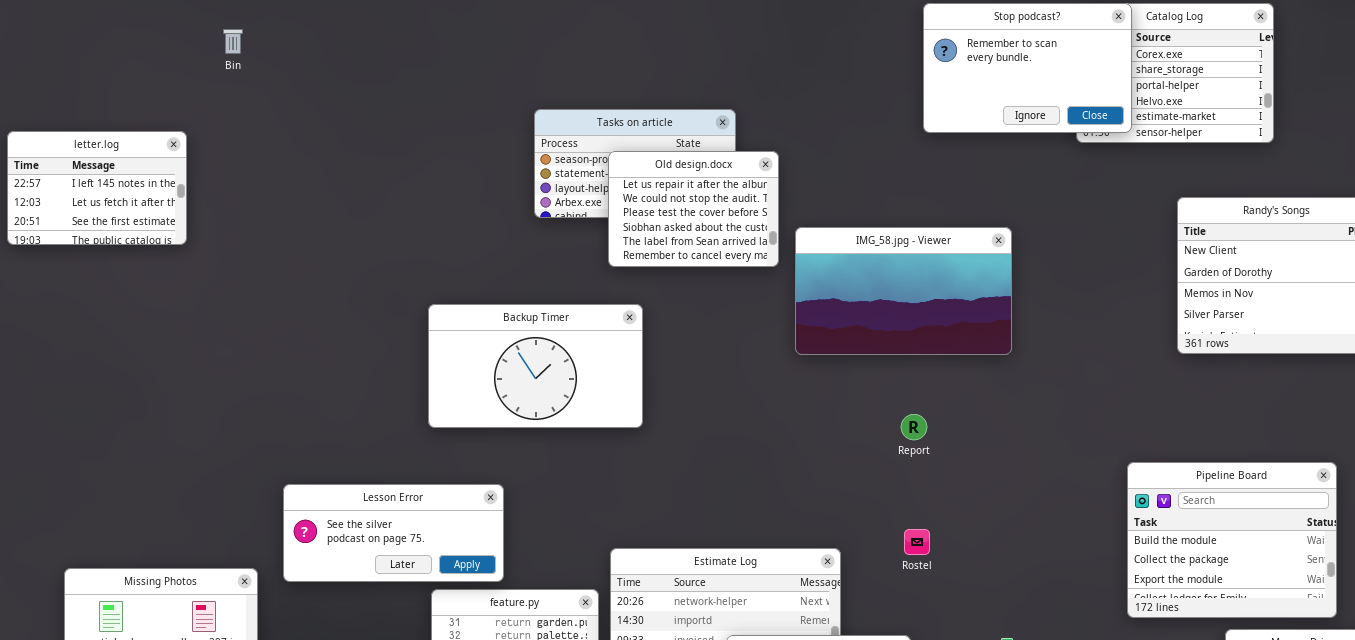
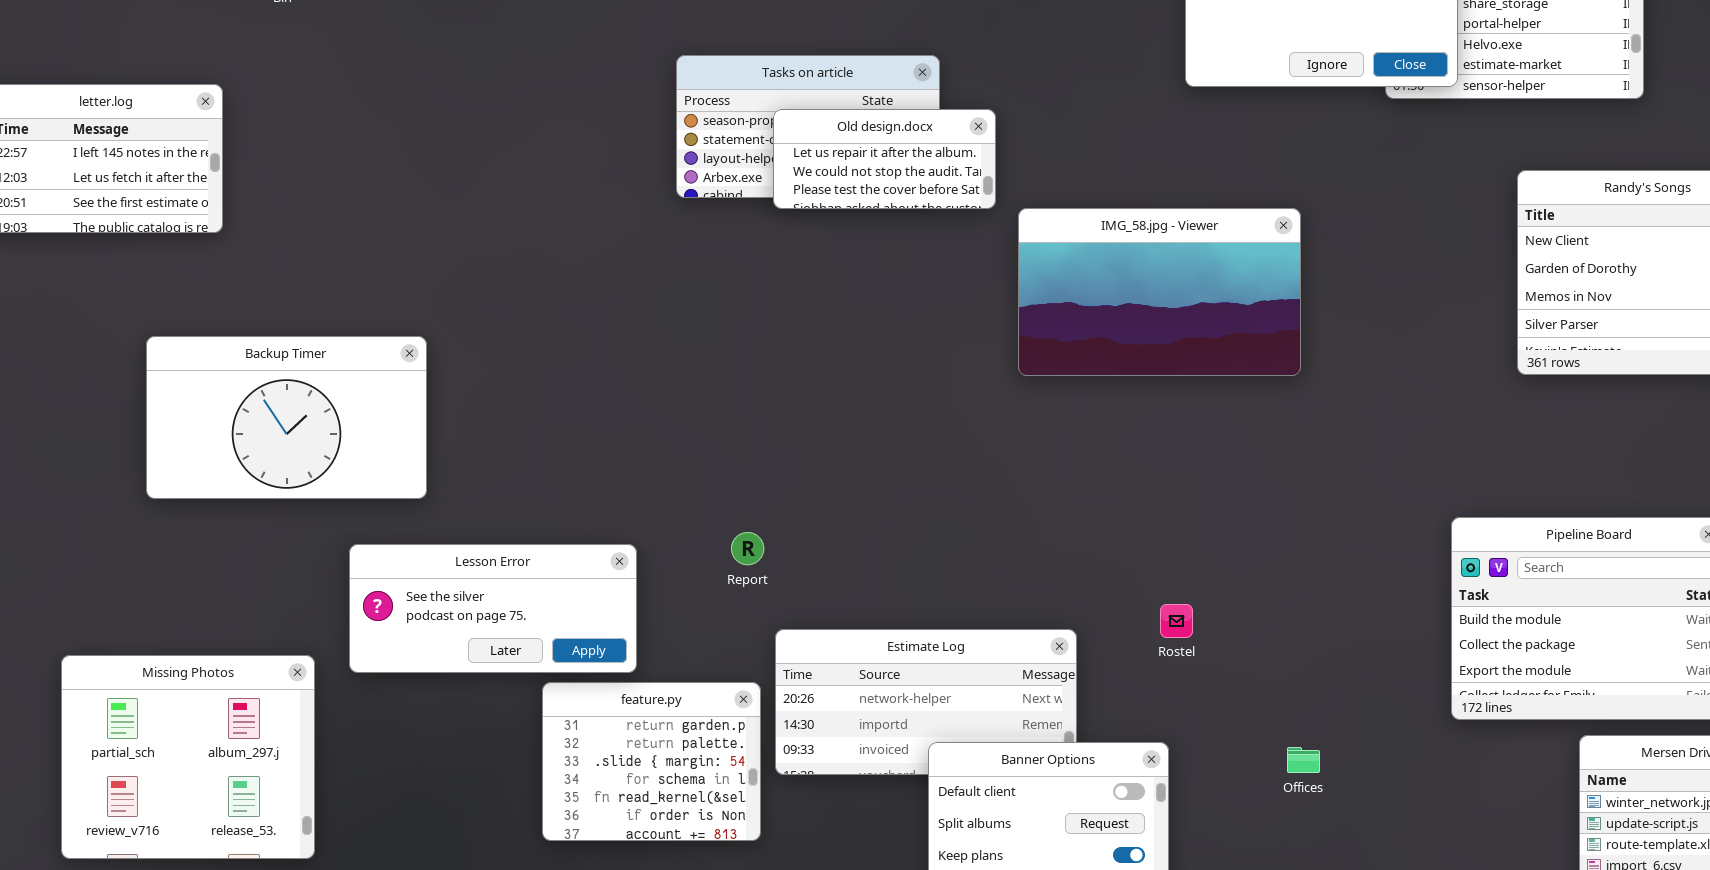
Old design.docx: [608,151,779,267] -> [773,109,996,209], resized
Backup Timer: [428,304,643,428] -> [146,336,427,499], moved
Report: [901,414,927,440] -> [731,532,764,565], moved

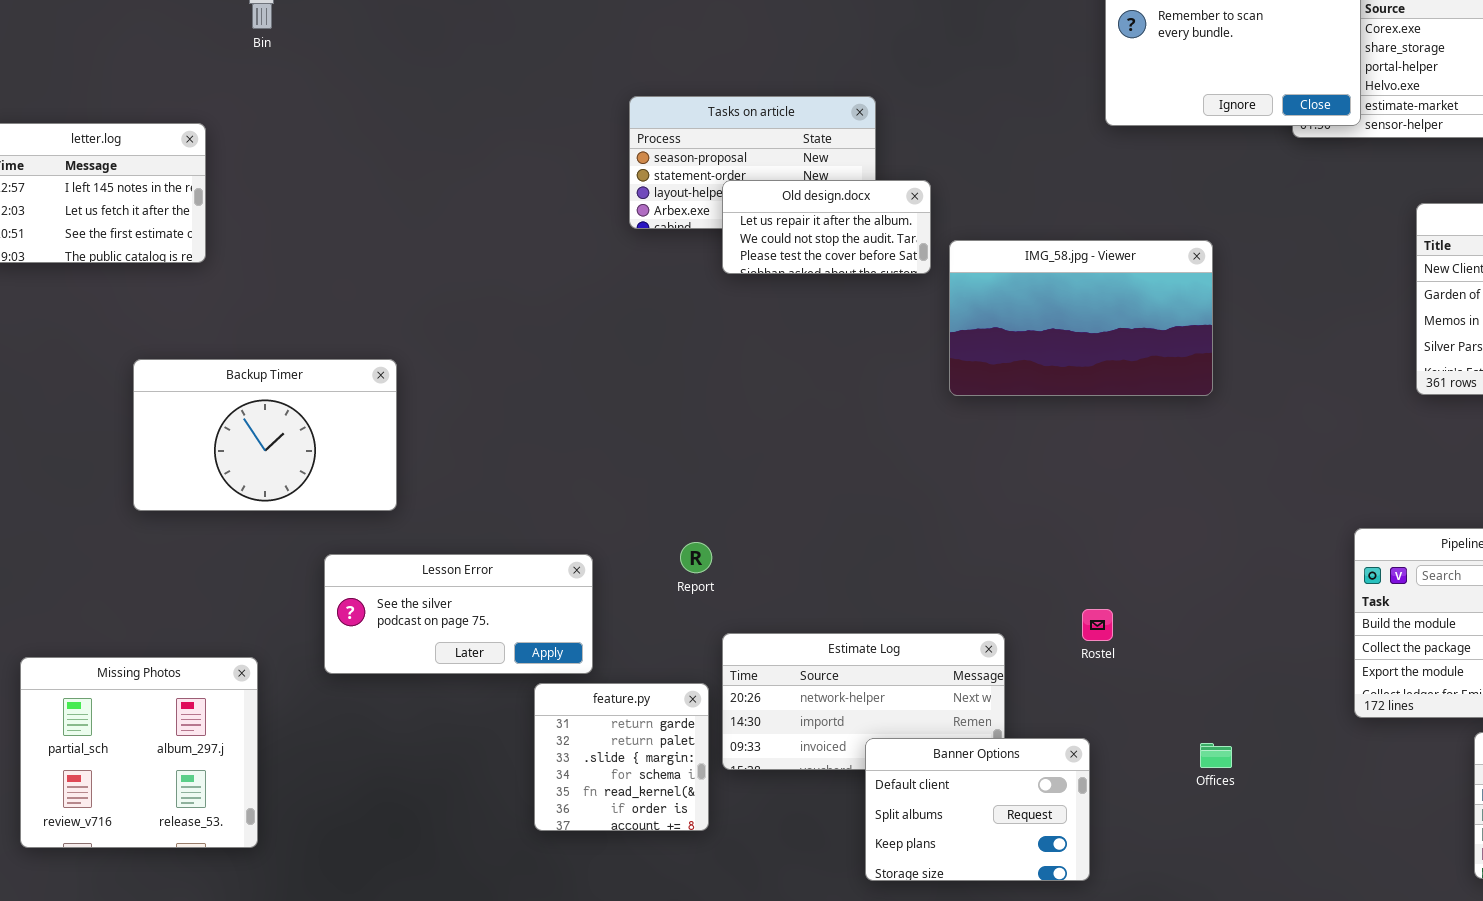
Old design.docx: [773,109,996,209] -> [722,180,931,274], moved
Missing Photos: [61,655,315,859] -> [20,657,258,848], moved
feature.py: [542,682,761,841] -> [534,683,709,831], resized

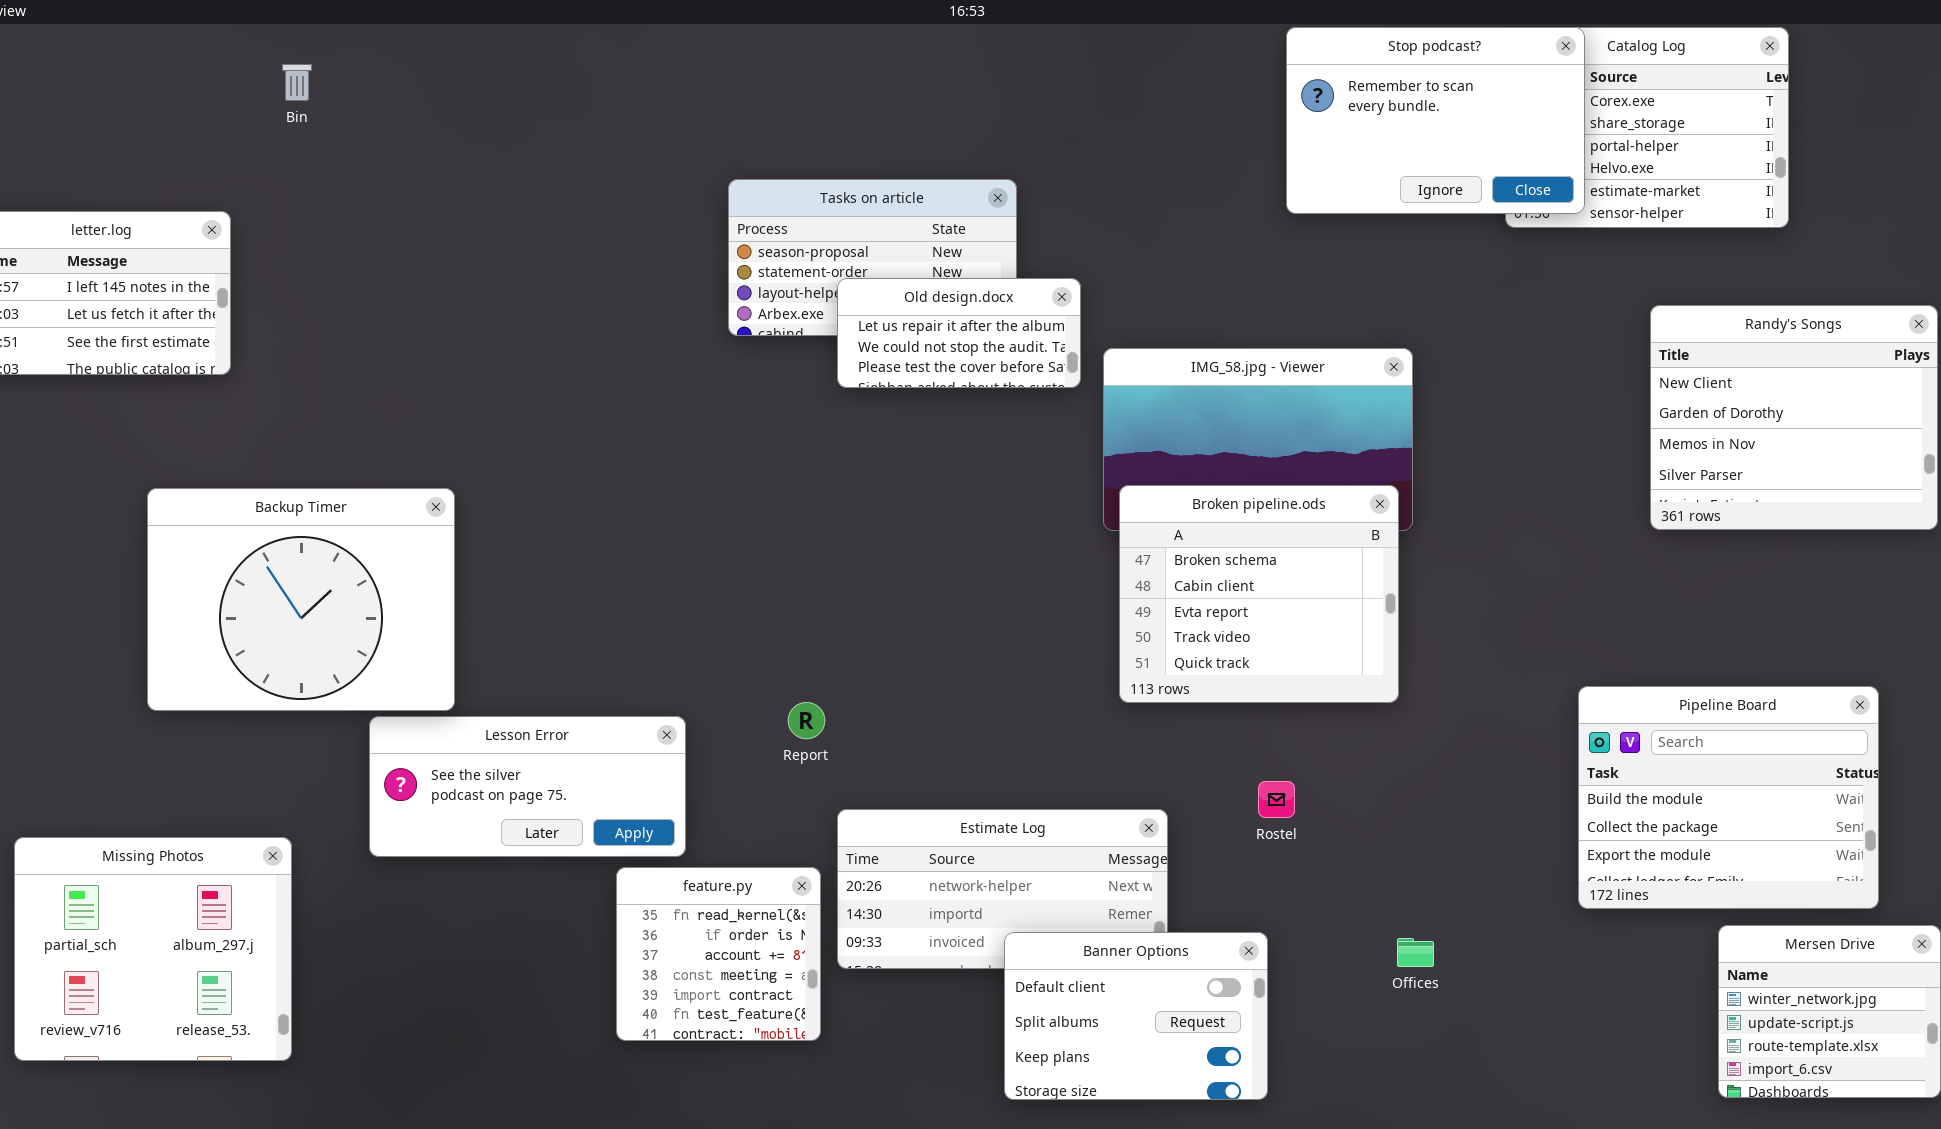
Broken pipeline.ods: none -> [1119,485,1399,703], opened
Backup Timer: [133,359,397,511] -> [147,488,455,711], resized
feature.py: [534,683,709,831] -> [616,867,821,1041], scrolled down 4 rows

